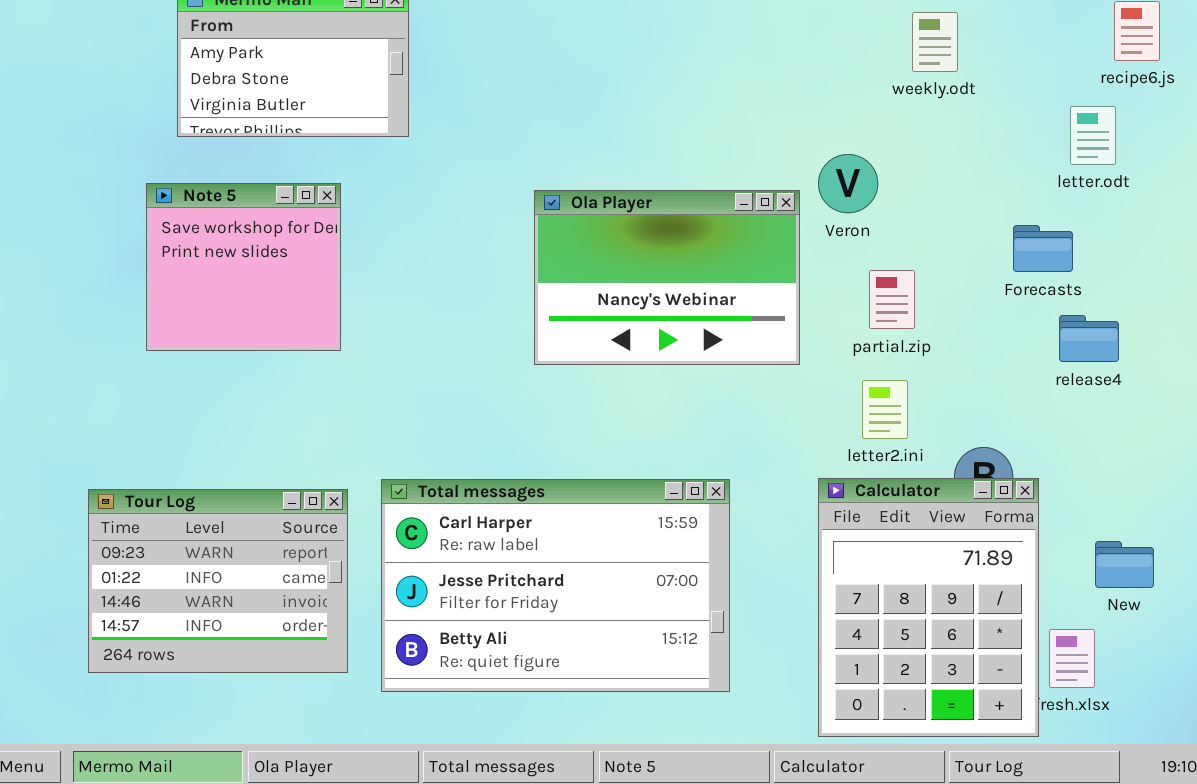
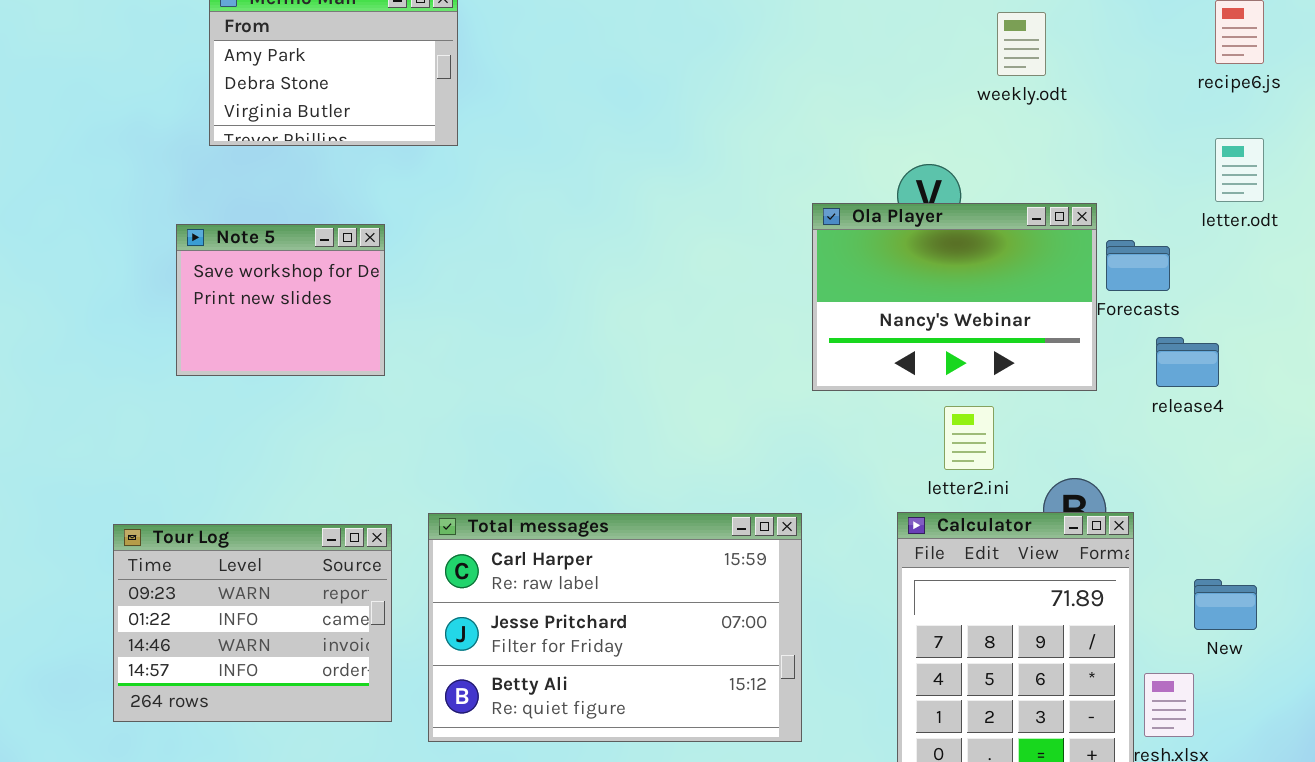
letter.odt: [1070,106,1116,165] -> [1215,138,1264,202], moved
Note 5: [146,183,341,351] -> [176,224,385,376], resized
Ola Player: [534,190,800,365] -> [812,203,1097,391], moved

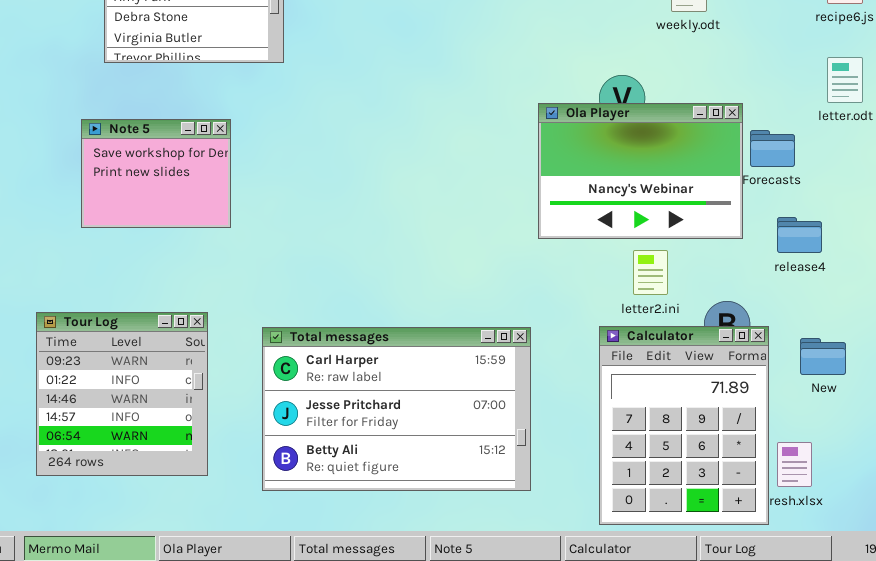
release4: [1156,337,1219,387] -> [777,217,822,253], moved
Tour Log: [113,524,392,722] -> [36,312,208,476], resized
New: [1194,579,1257,630] -> [800,338,846,375], moved

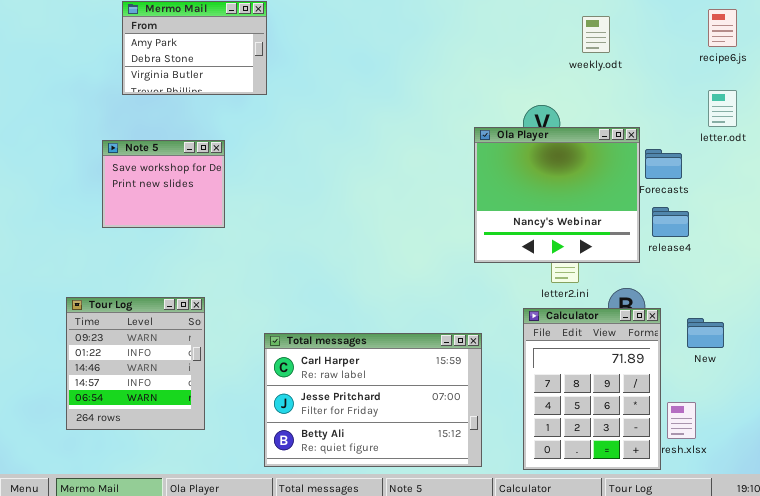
Ola Player: [538,103,743,239] -> [474,127,640,263], resized
release4: [777,217,822,253] -> [652,207,689,237], moved
Total messages: [262,327,531,491] -> [264,333,482,467], moved

